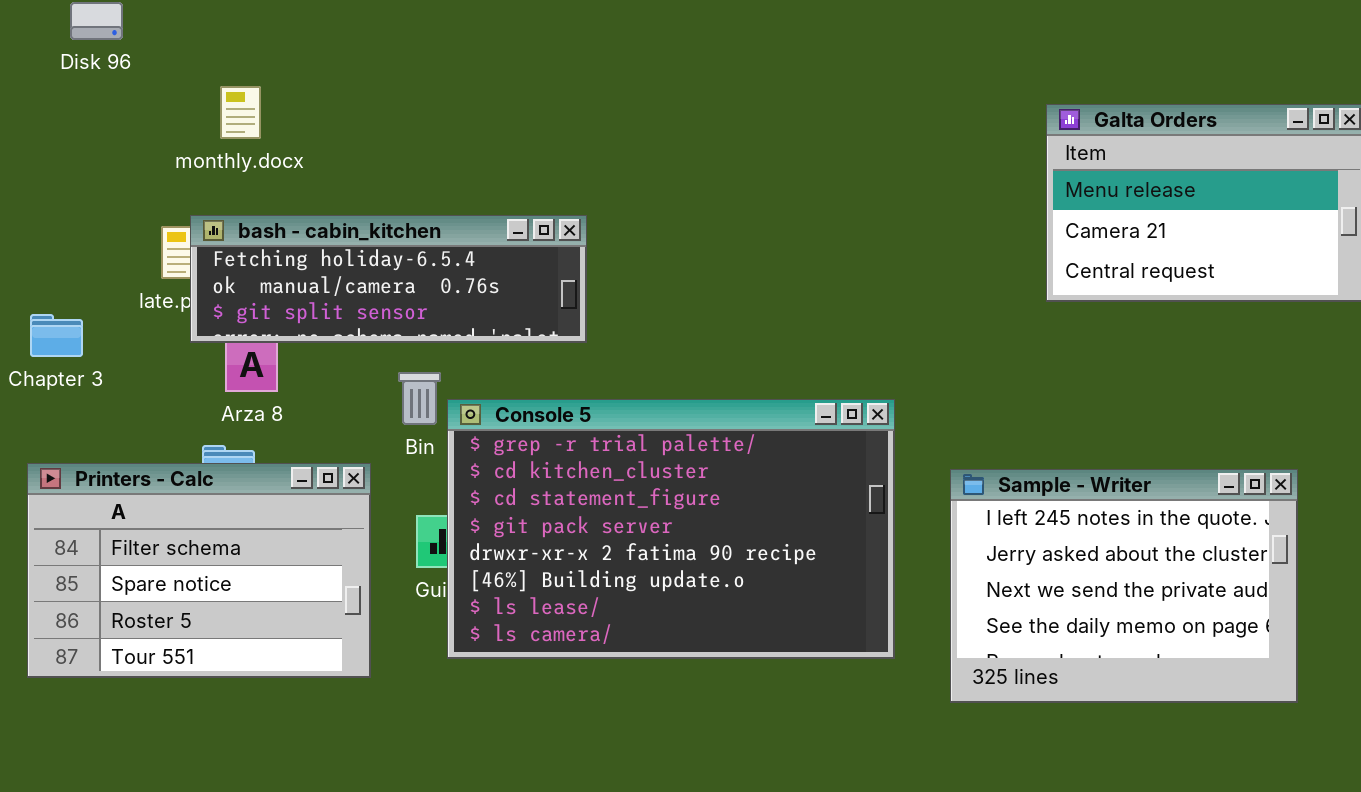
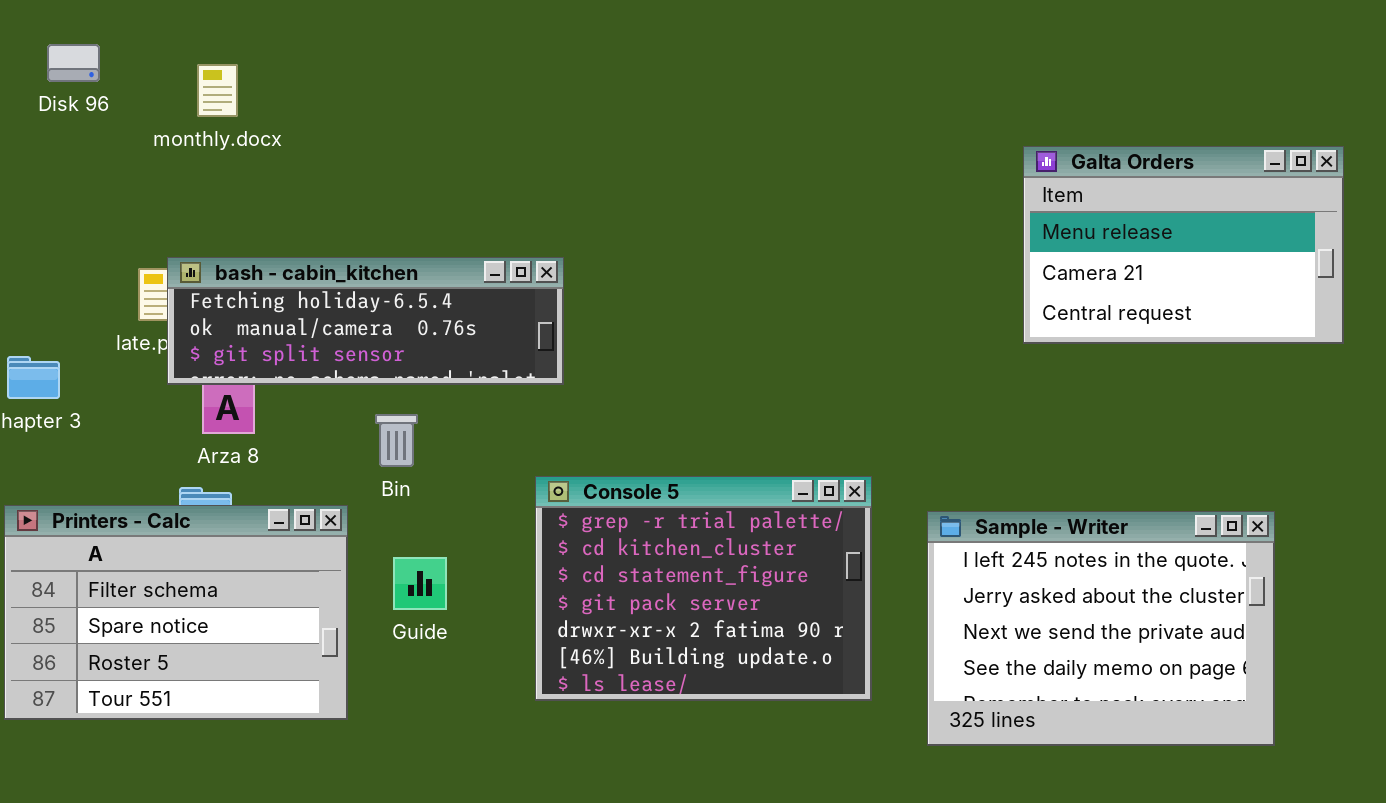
monthly.docx: [220,86,261,139] -> [197,64,238,117], moved
Console 5: [447,399,895,659] -> [535,476,872,701], resized

